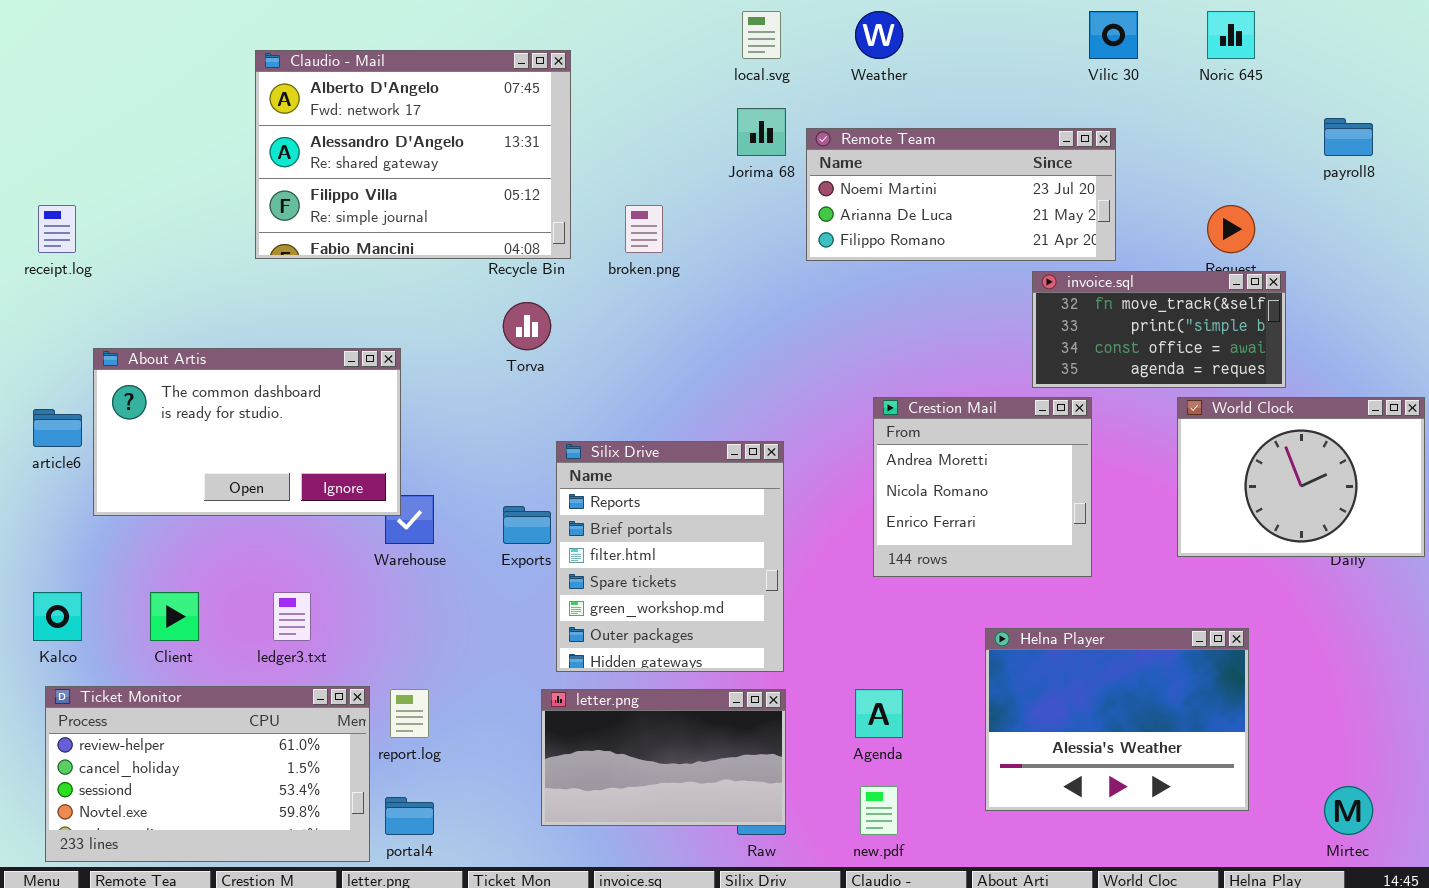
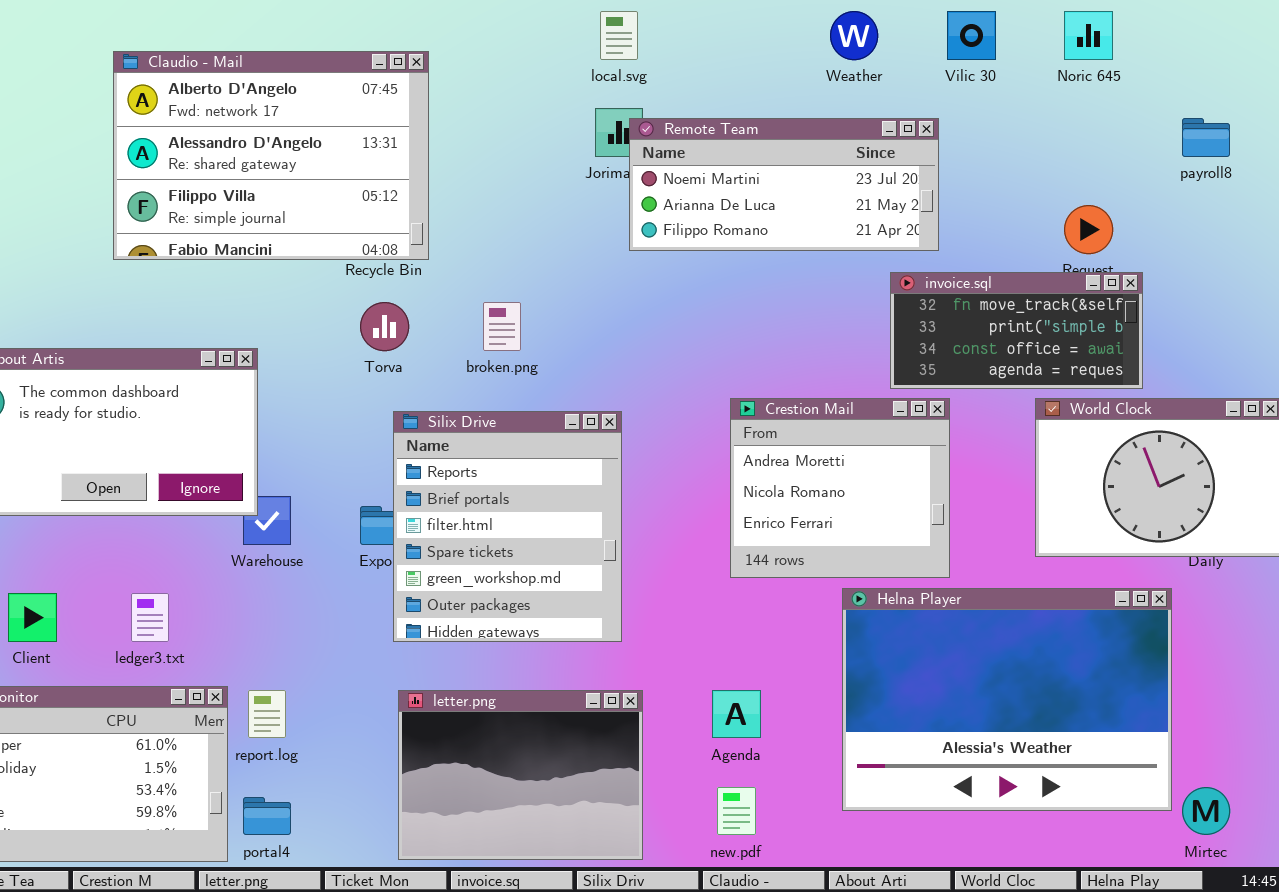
Weather: [855,11,903,59] -> [830,11,878,60], moved
Remote Team: [806,128,1116,261] -> [629,118,939,251], moved
broken.png: [625,205,663,253] -> [483,302,521,351], moved
Silix Drive: [556,441,784,672] -> [393,411,622,642], moved
Helna Player: [985,628,1249,811] -> [842,588,1172,811], resized
letter.png: [541,689,786,826] -> [398,690,643,860], resized

